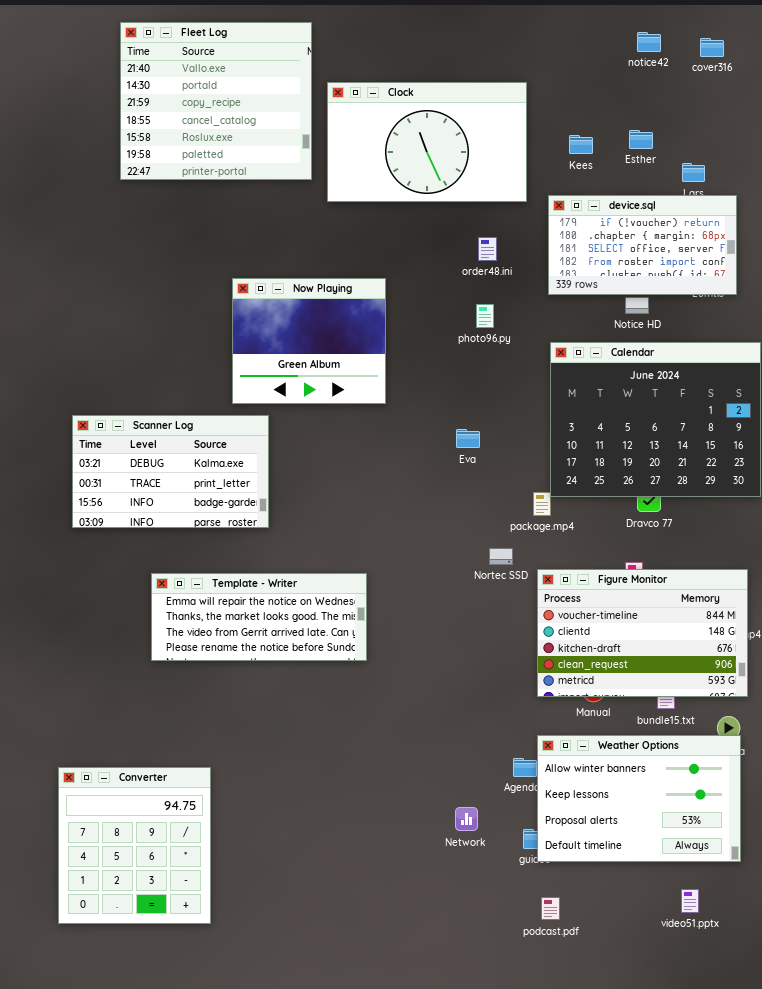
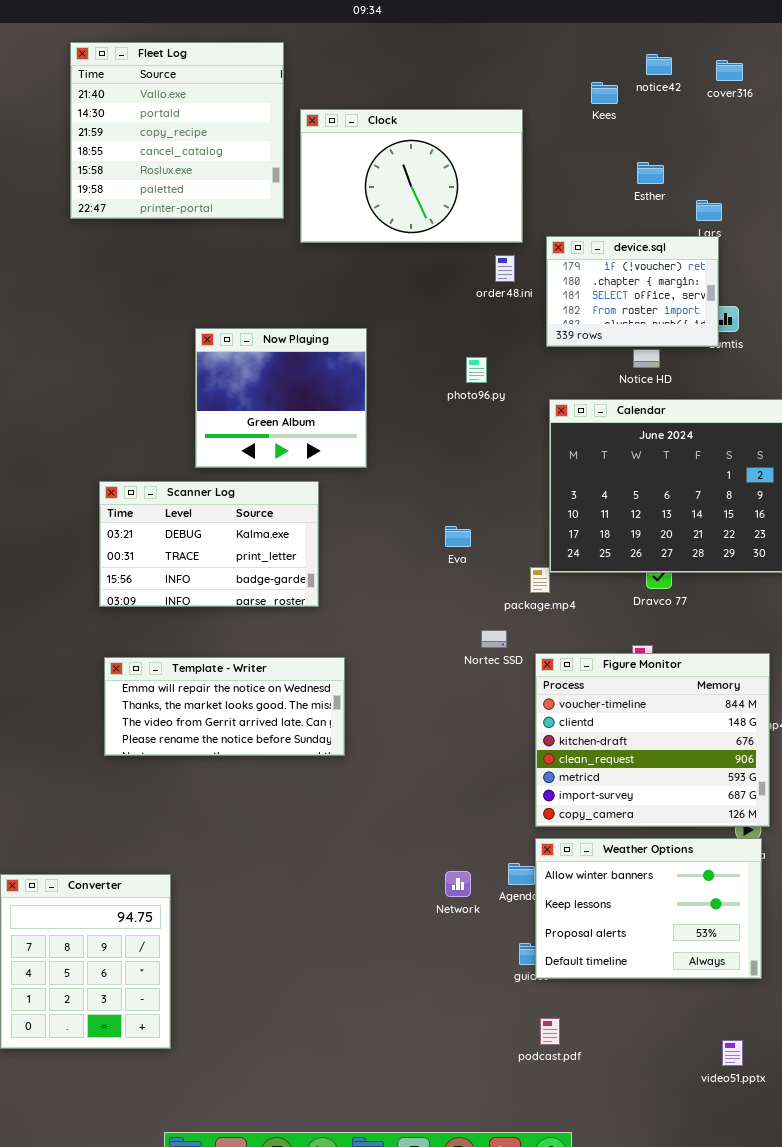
Kees: [569,135,593,154] -> [591,82,618,104], moved
device.sql: [548,195,737,295] -> [546,236,719,347], resized
order48.ini: [478,237,497,261] -> [495,255,515,282], moved
Scanner Log: [72,415,269,528] -> [99,481,319,607], moved
Eva: [456,429,480,448] -> [445,526,471,547], moved
Figure Monitor: [537,569,748,697] -> [535,653,770,827], resized
Network: [455,807,478,831] -> [445,871,471,897], moved
video51.pptx: [681,889,699,913] -> [722,1040,743,1066], moved

